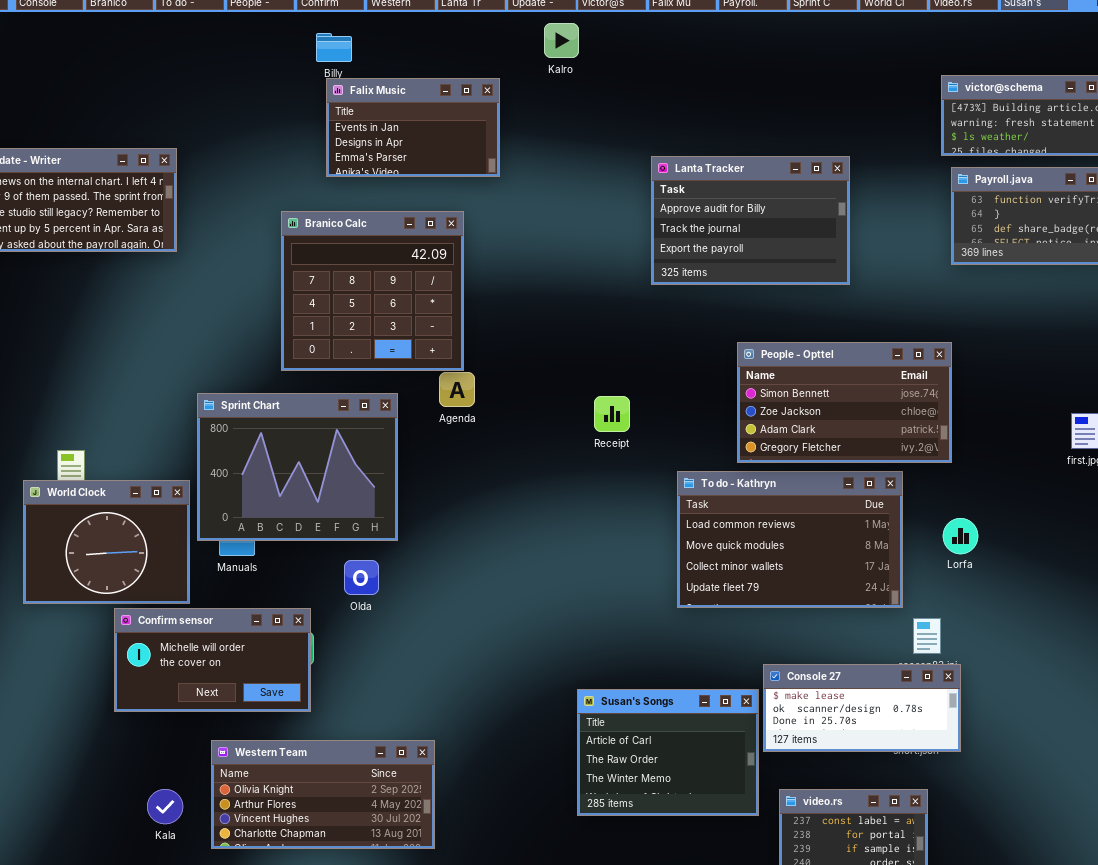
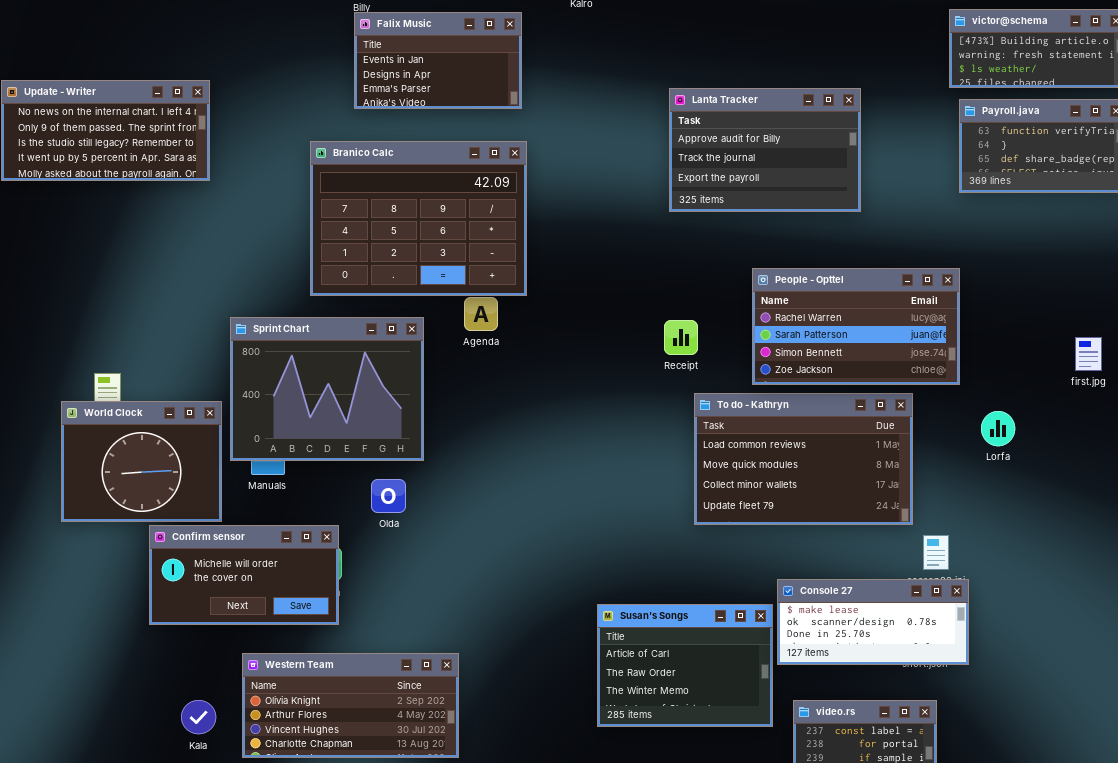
Branico Calc: [281,211,464,371] -> [310,141,527,296], resized
People - Opttel: [737,342,952,463] -> [752,268,960,385], scrolled up 2 rows
Receipt: [594,396,630,432] -> [664,320,698,355], moved
Lorfa: [943,518,978,554] -> [981,411,1015,446], moved

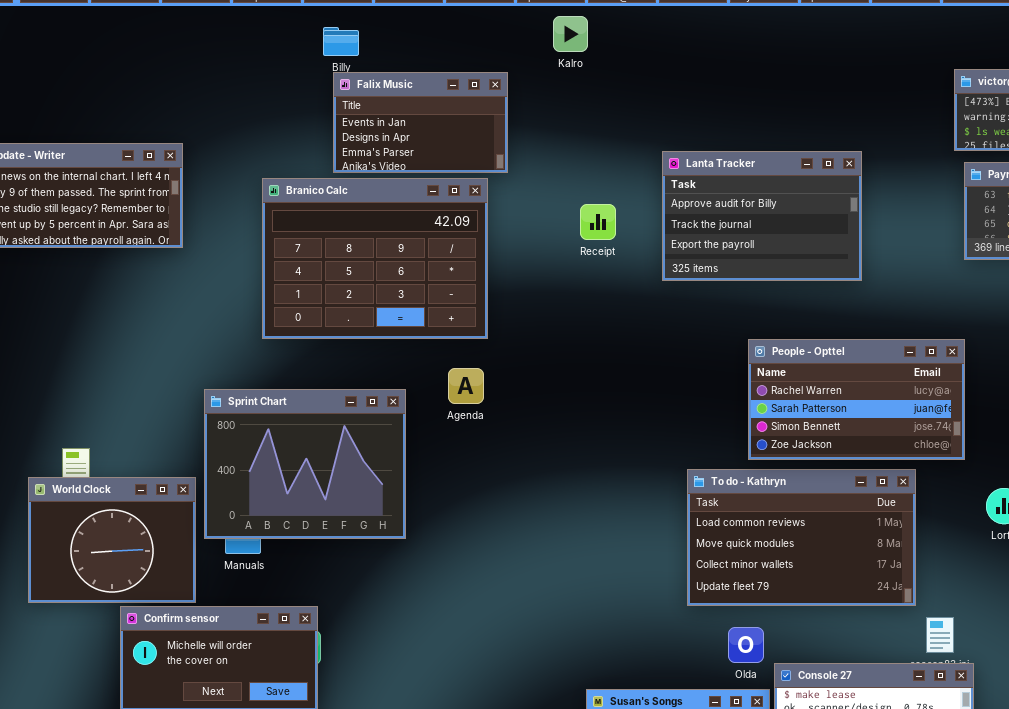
Branico Calc: [310,141,527,296] -> [262,178,488,339], moved
Receipt: [664,320,698,355] -> [580,204,616,240], moved
Olda: [371,479,406,513] -> [728,627,764,663], moved

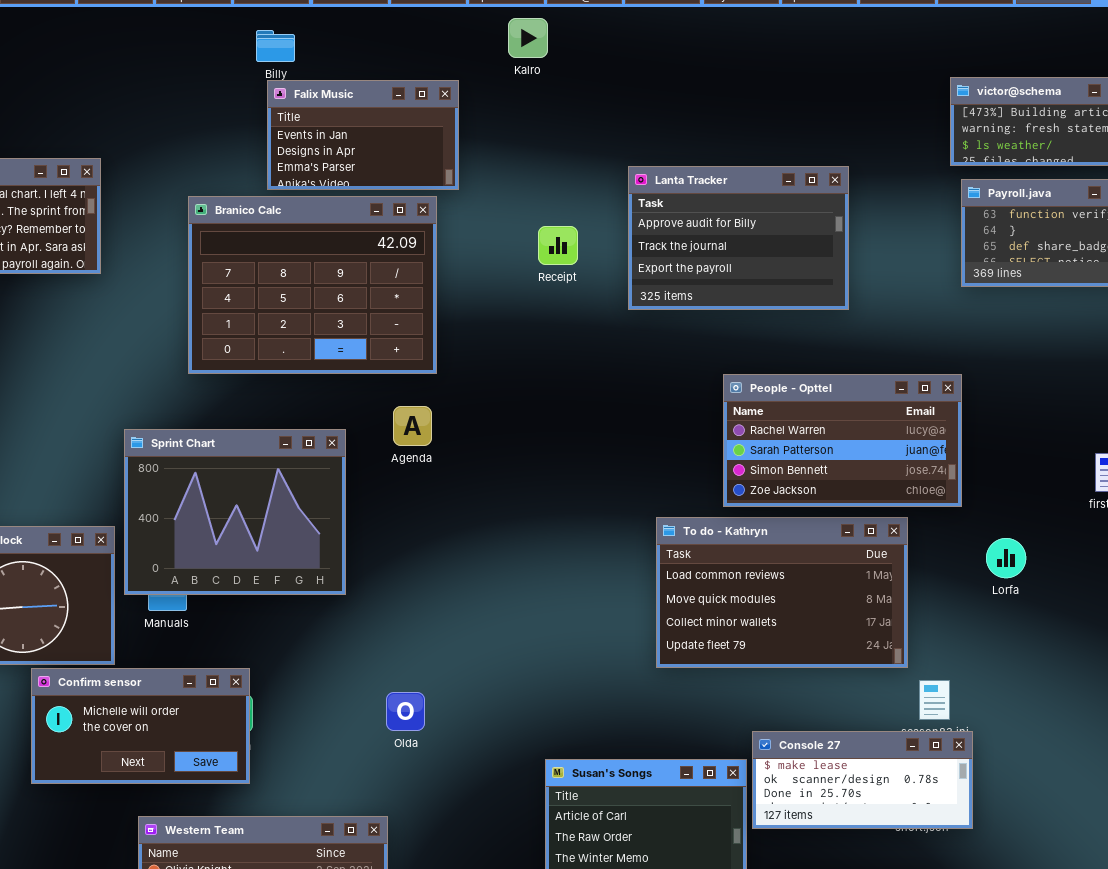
Olda: [728,627,764,663] -> [386,692,425,731], moved

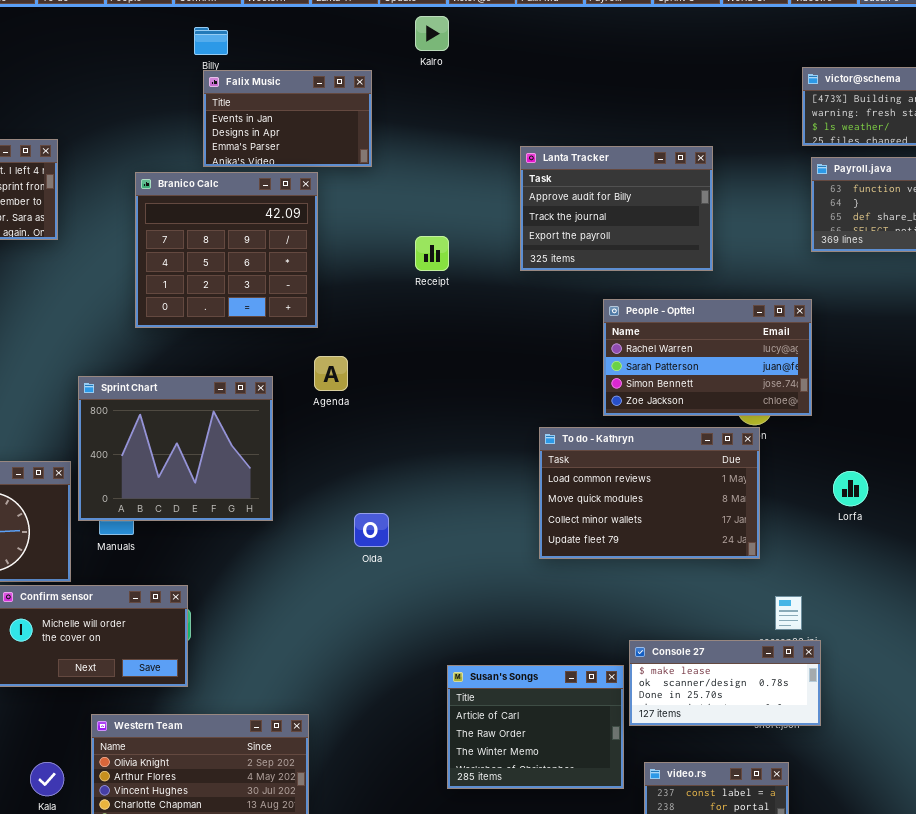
Branico Calc: [188,196,437,374] -> [135,172,318,328], resized
Receipt: [538,226,578,265] -> [415,236,449,271], moved
People - Opttel: [723,374,962,507] -> [603,299,812,416], moved
To do - Kathryn: [656,517,908,668] -> [539,427,760,559], moved
Olda: [386,692,425,731] -> [354,513,389,547], moved

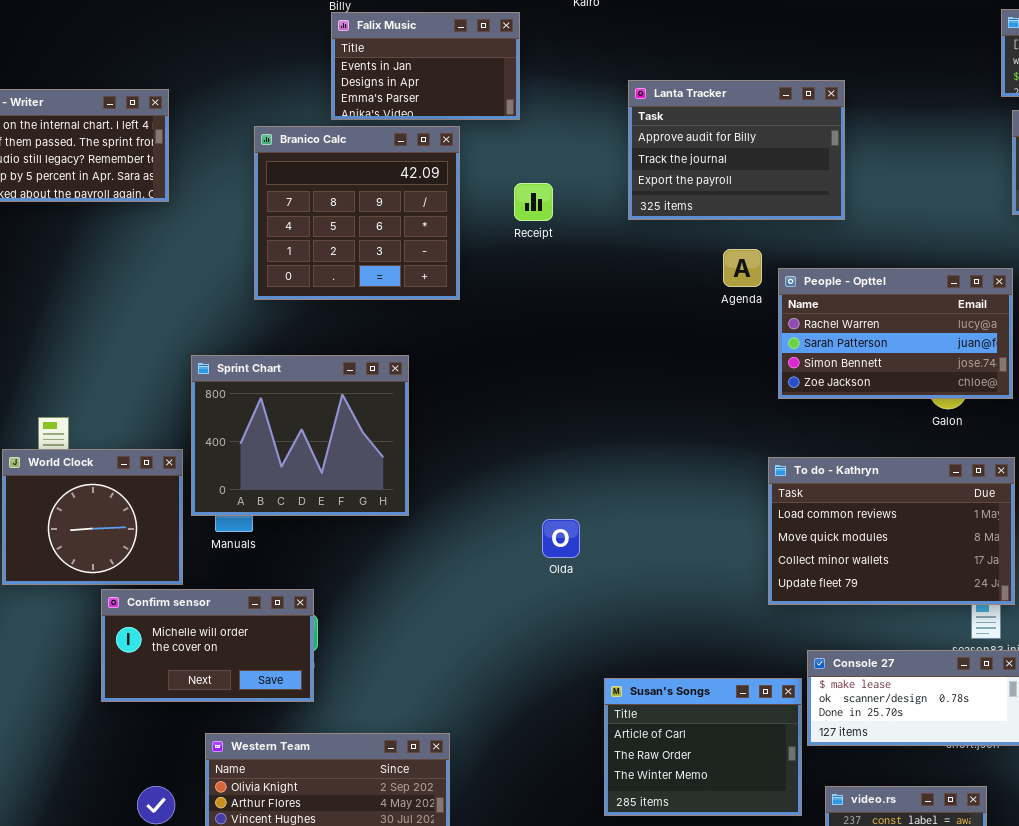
Lanta Tracker: [520,146,713,271] -> [628,80,845,220], moved
Receipt: [415,236,449,271] -> [514,183,553,221], moved
Agenda: [314,356,348,391] -> [723,249,762,287], moved
To do - Kathryn: [539,427,760,559] -> [768,457,1015,605], moved
Olda: [354,513,389,547] -> [542,519,580,558], moved

